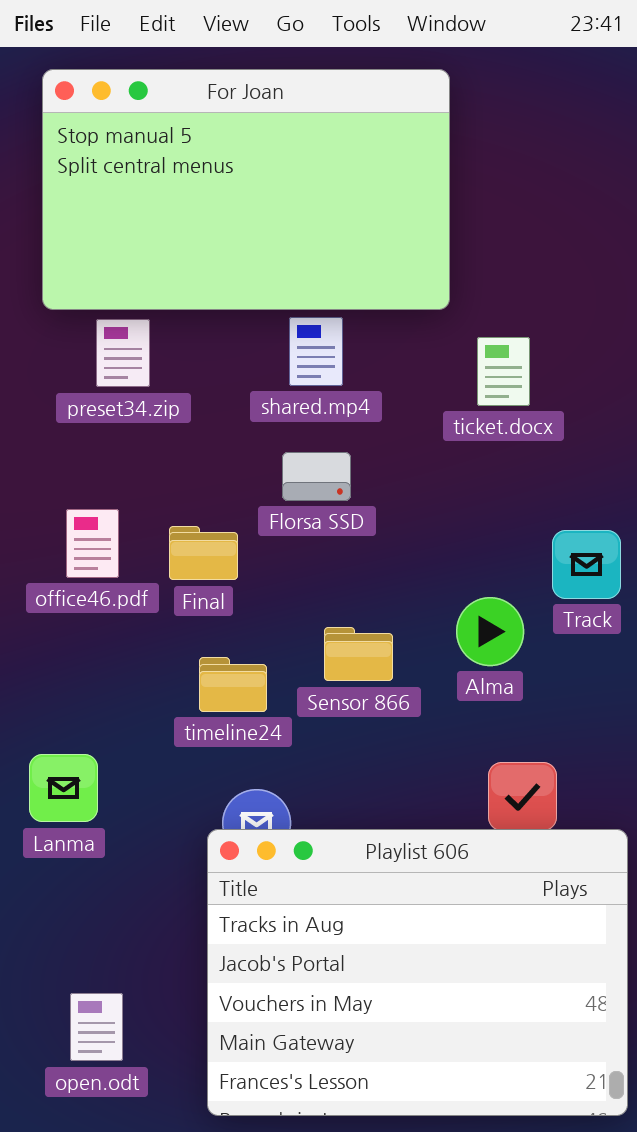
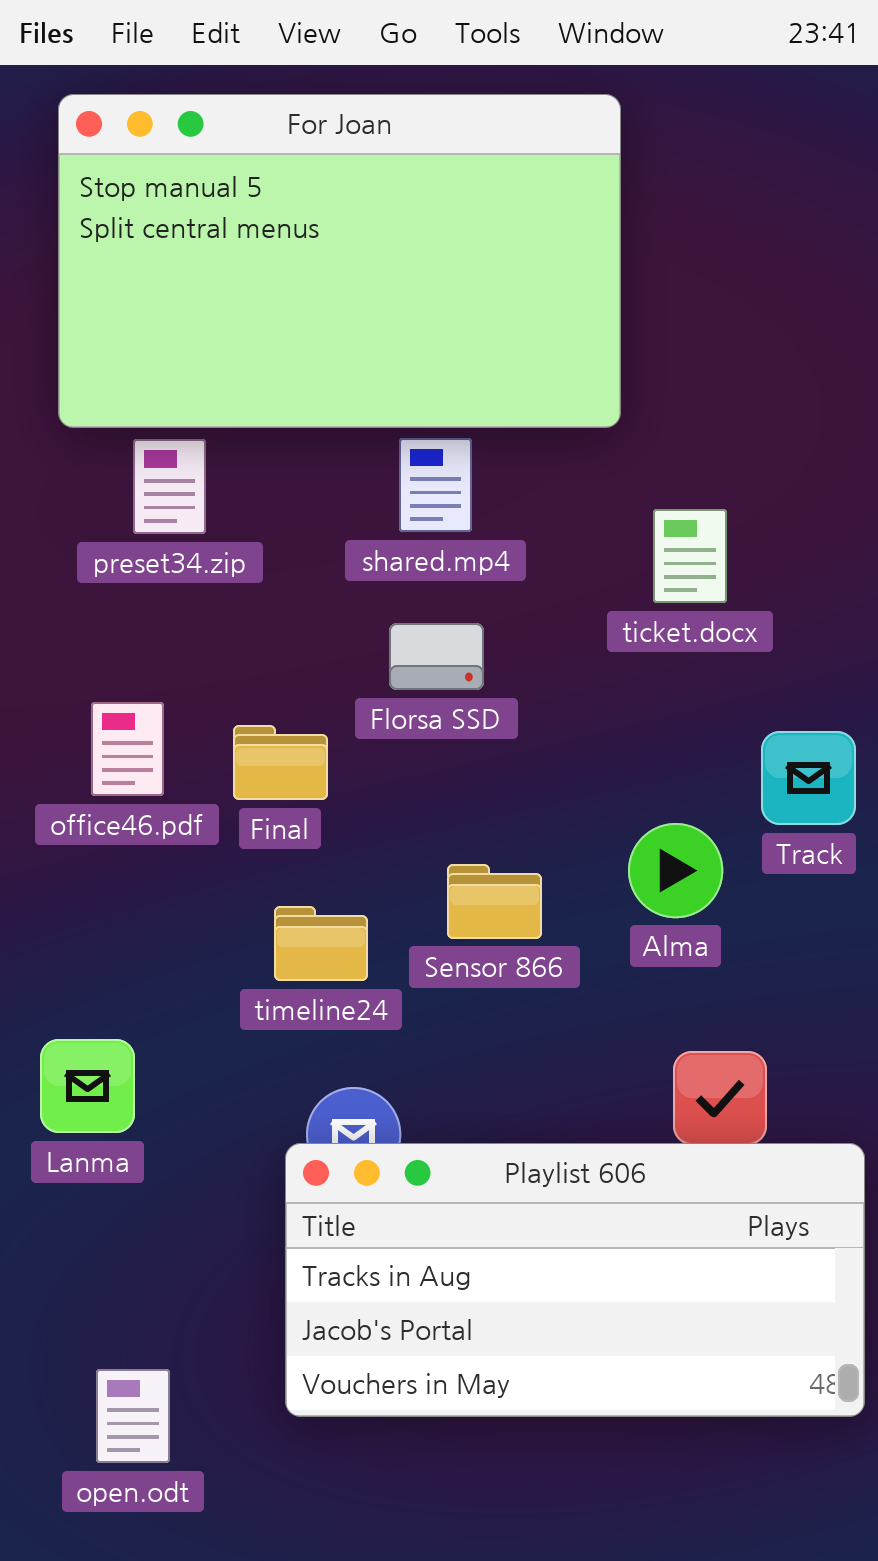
ticket.docx: [477,337,530,406] -> [653,509,727,603], moved
Playlist 606: [207,829,628,1116] -> [285,1143,865,1417], resized

